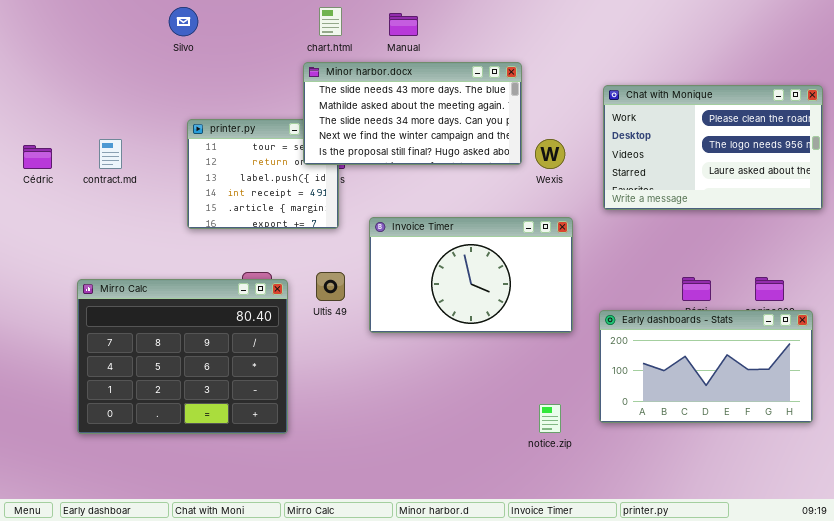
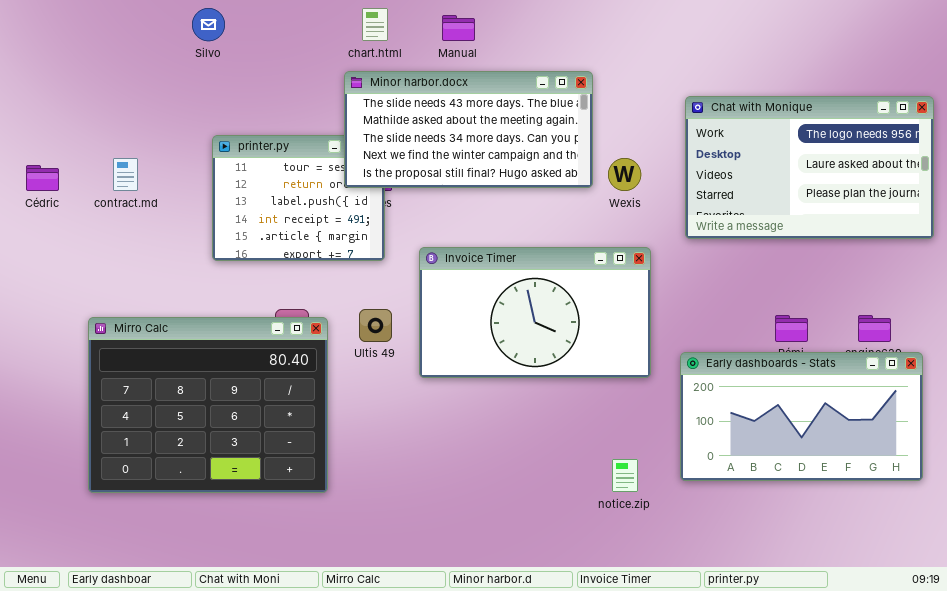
Chat with Monique: [603,85,823,210] -> [685,96,934,239], scrolled down 1 row

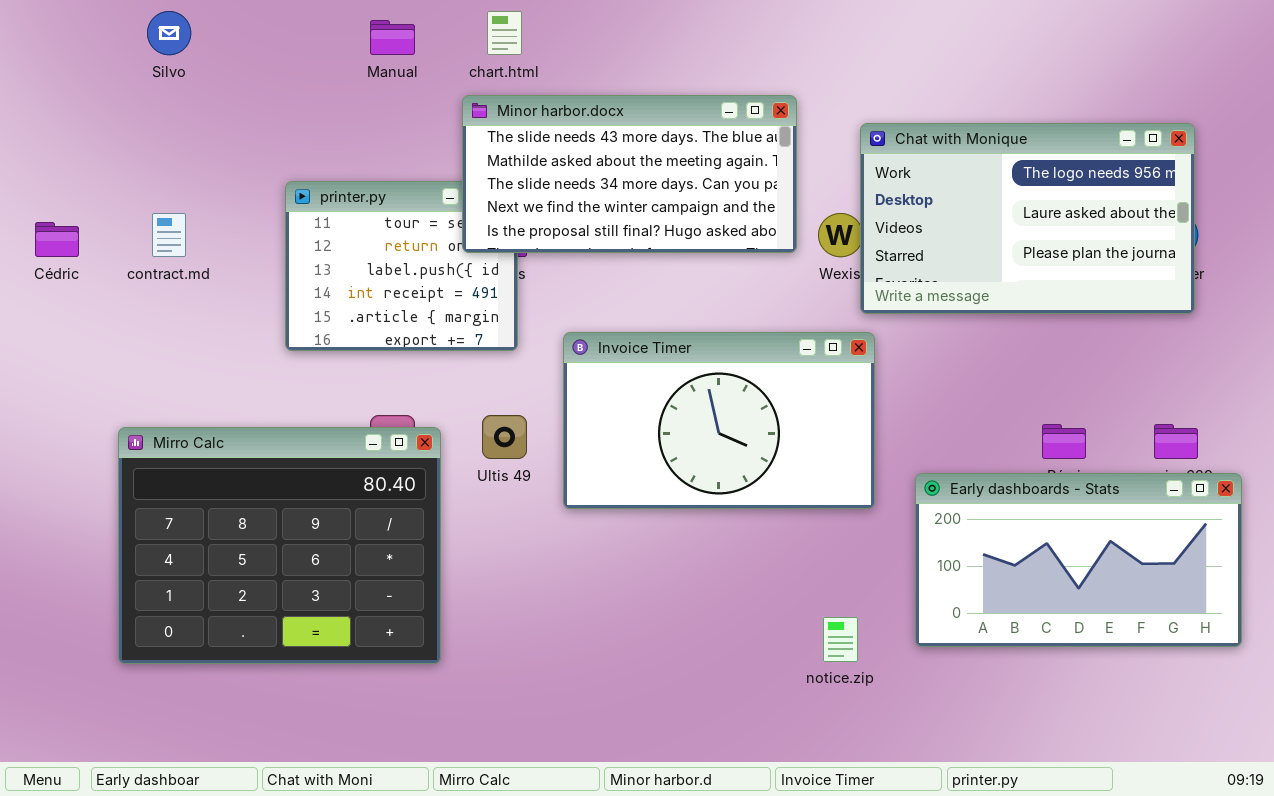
Silvo: [192,8,225,41] -> [147,11,191,55], moved
Manual: [442,15,475,41] -> [370,20,415,55], moved
Chat with Monique: [685,96,934,239] -> [860,123,1195,314], moved

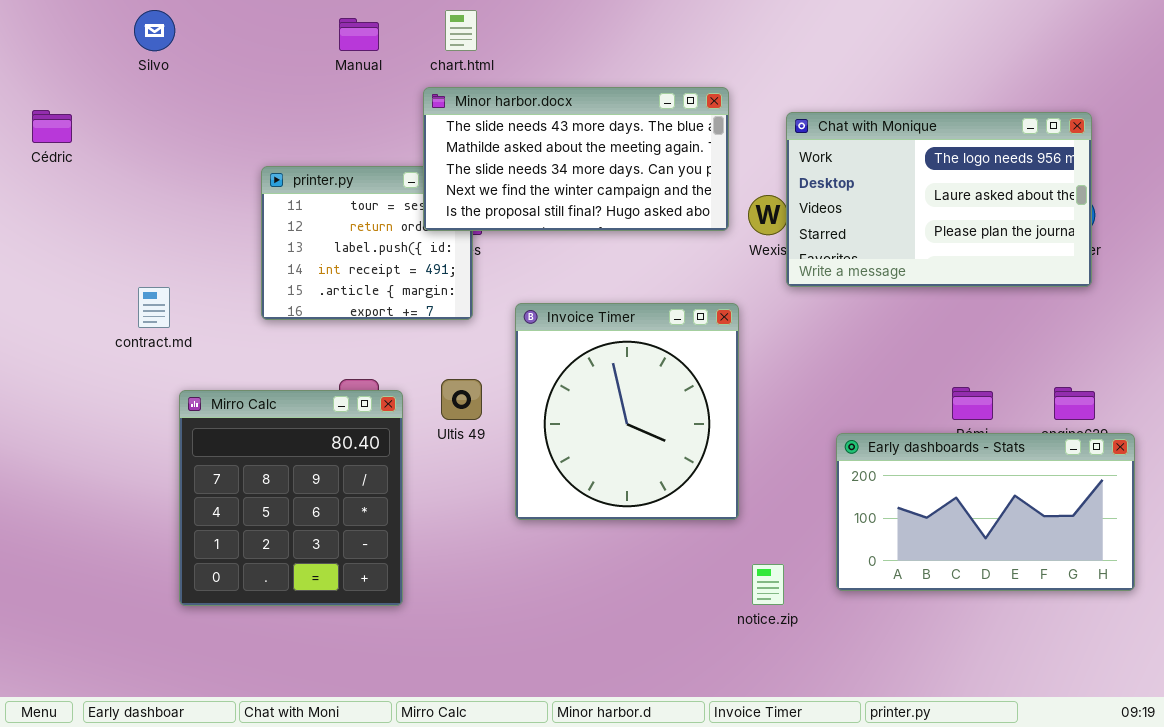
contract.md: [152,213,186,257] -> [138,287,170,328], moved
Cédric: [35,222,79,257] -> [32,110,72,143], moved
Invoice Timer: [563,332,875,509] -> [515,303,739,520], resized
Mirro Calc: [118,427,441,664] -> [179,390,403,606], resized

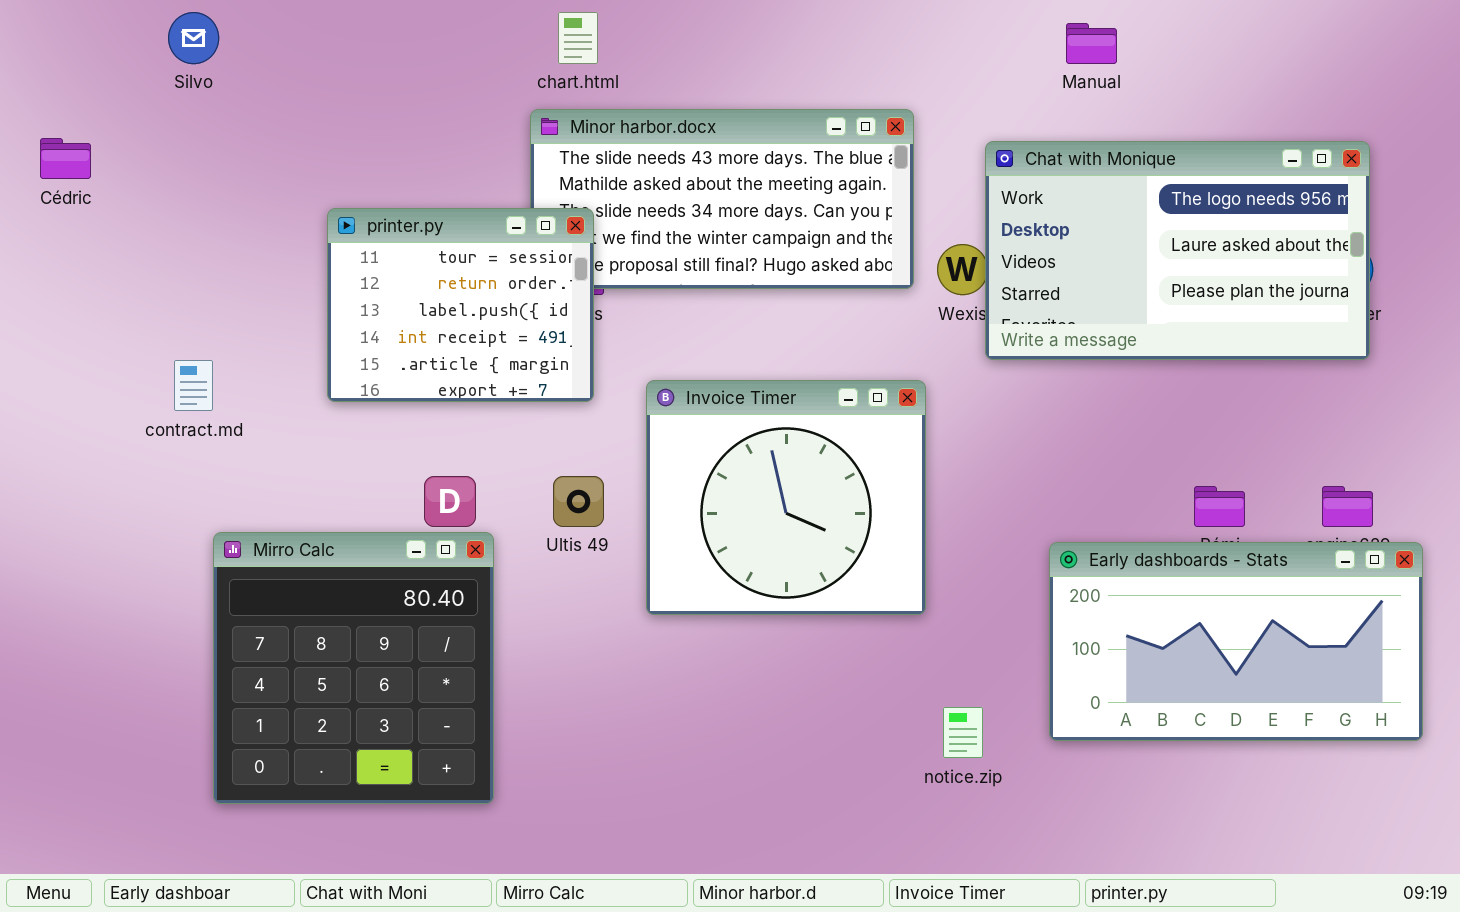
Manual: [339,18,379,51] -> [1066,23,1117,64], moved
printer.py: [261,166,473,320] -> [327,208,594,402], raised
Invoice Timer: [515,303,739,520] -> [646,380,926,615], resized
Mirro Calc: [179,390,403,606] -> [213,532,494,804], moved

